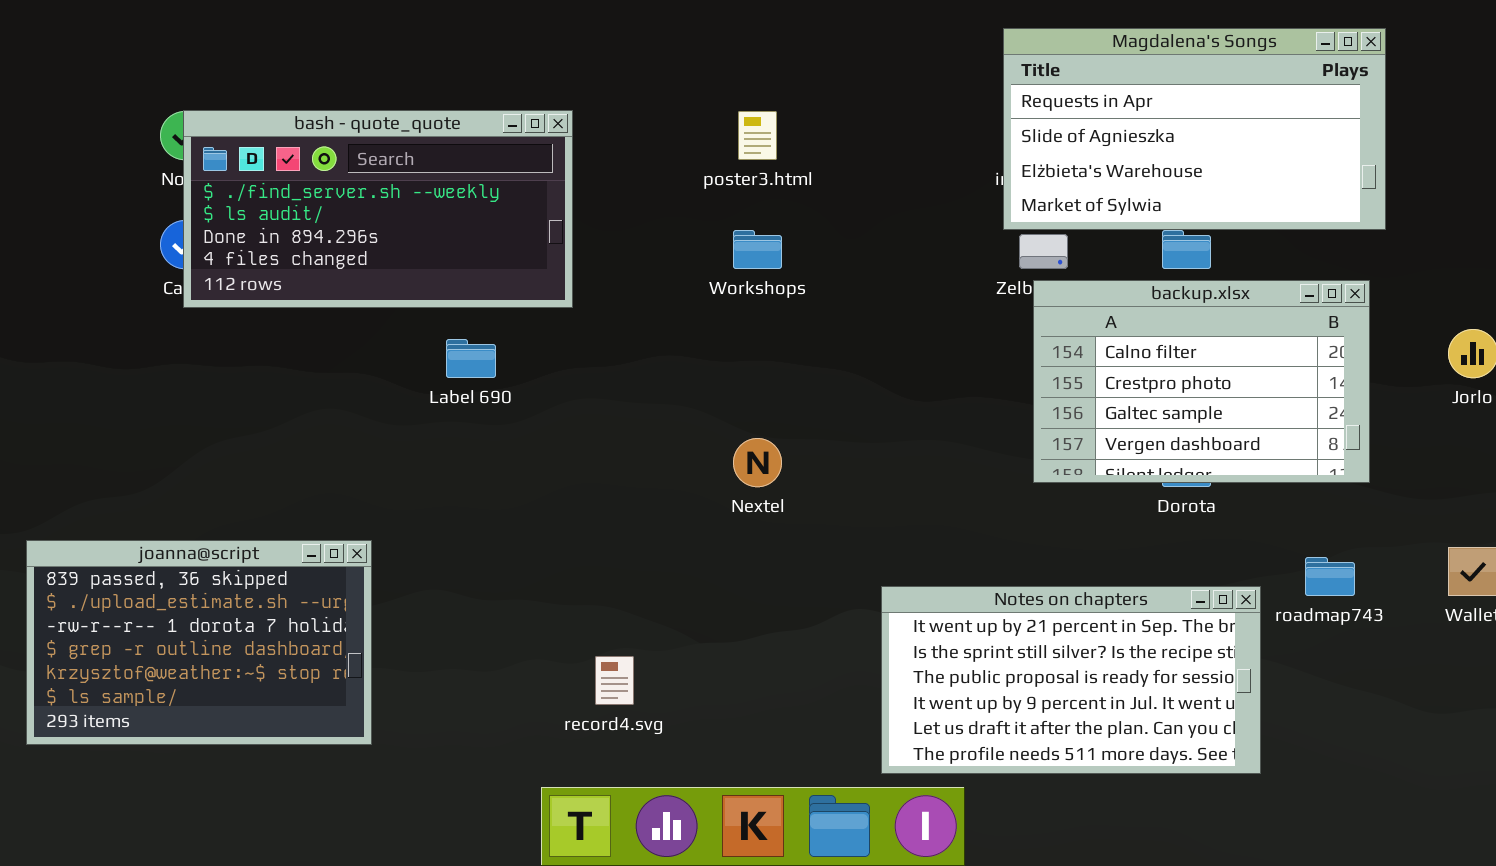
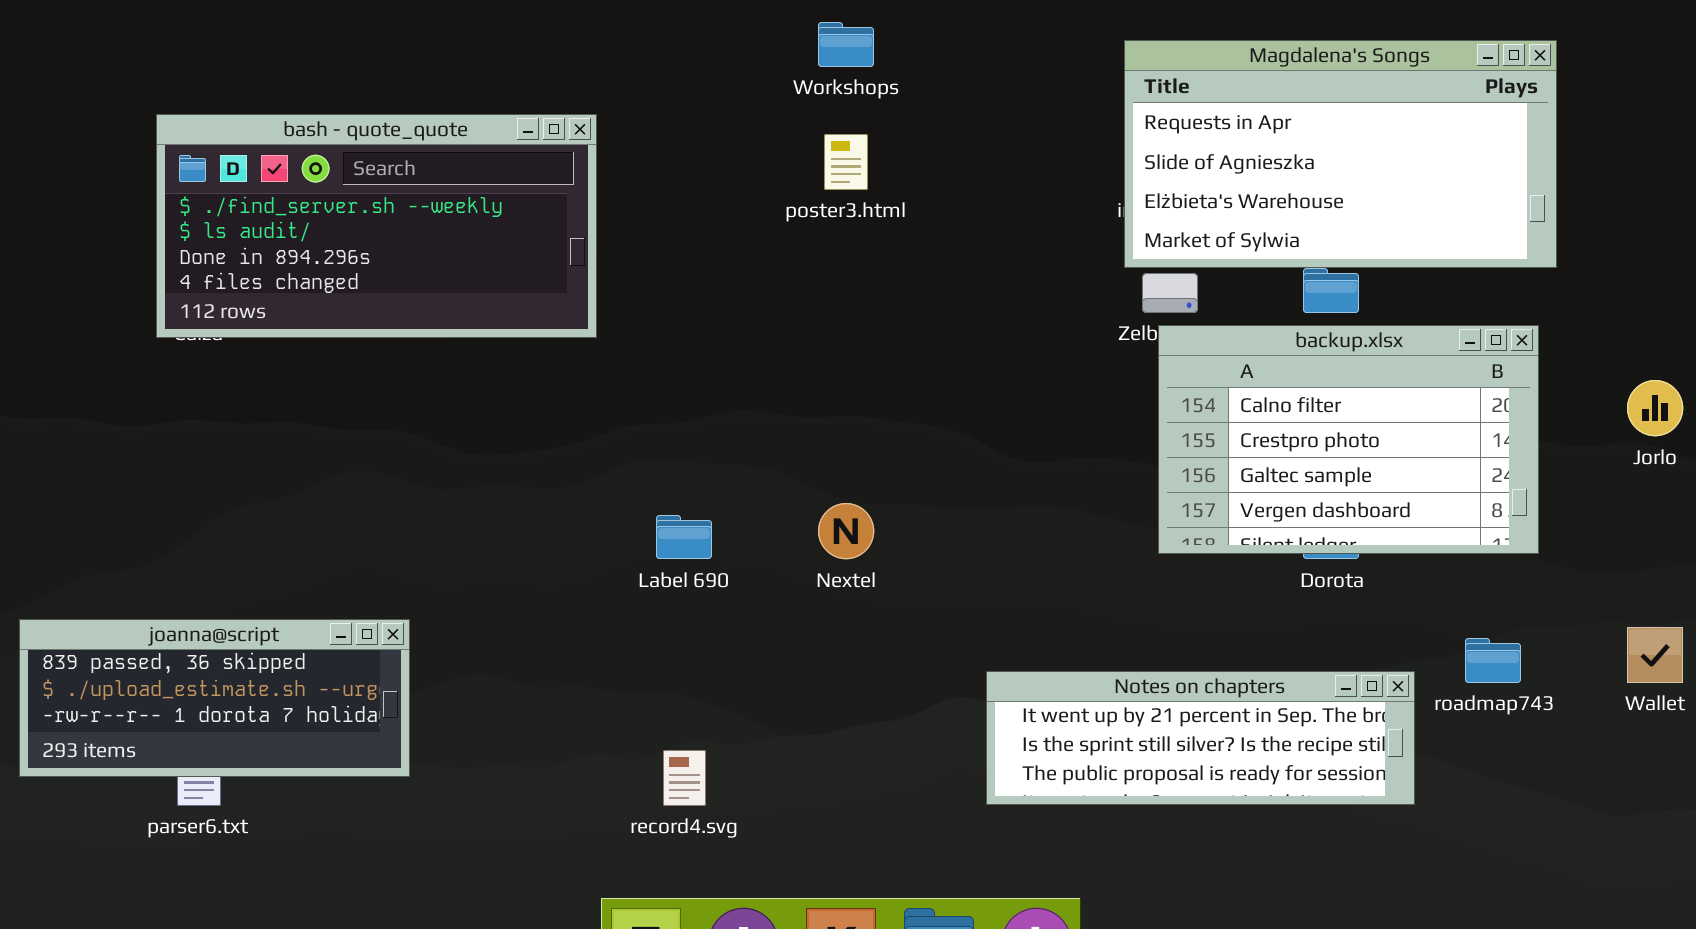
bash - quote_quote: [183,110,573,308] -> [156,114,597,338], moved
Workshops: [733,230,782,269] -> [818,22,874,67], moved
Label 690: [446,339,496,378] -> [656,515,712,559], moved
joanna@script: [26,540,372,745] -> [19,619,410,777], resized
Notes on chapters: [881,586,1261,774] -> [986,671,1415,805], resized

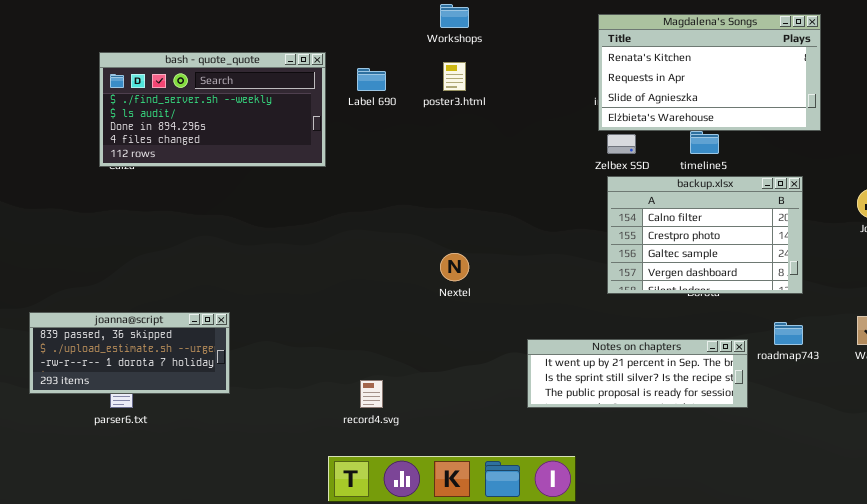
Magdalena's Songs: [1124,40,1557,268] -> [598,14,821,131], scrolled up 1 row
backup.xlsx: [1158,325,1539,554] -> [607,176,803,294], moved
Label 690: [656,515,712,559] -> [357,68,386,91], moved

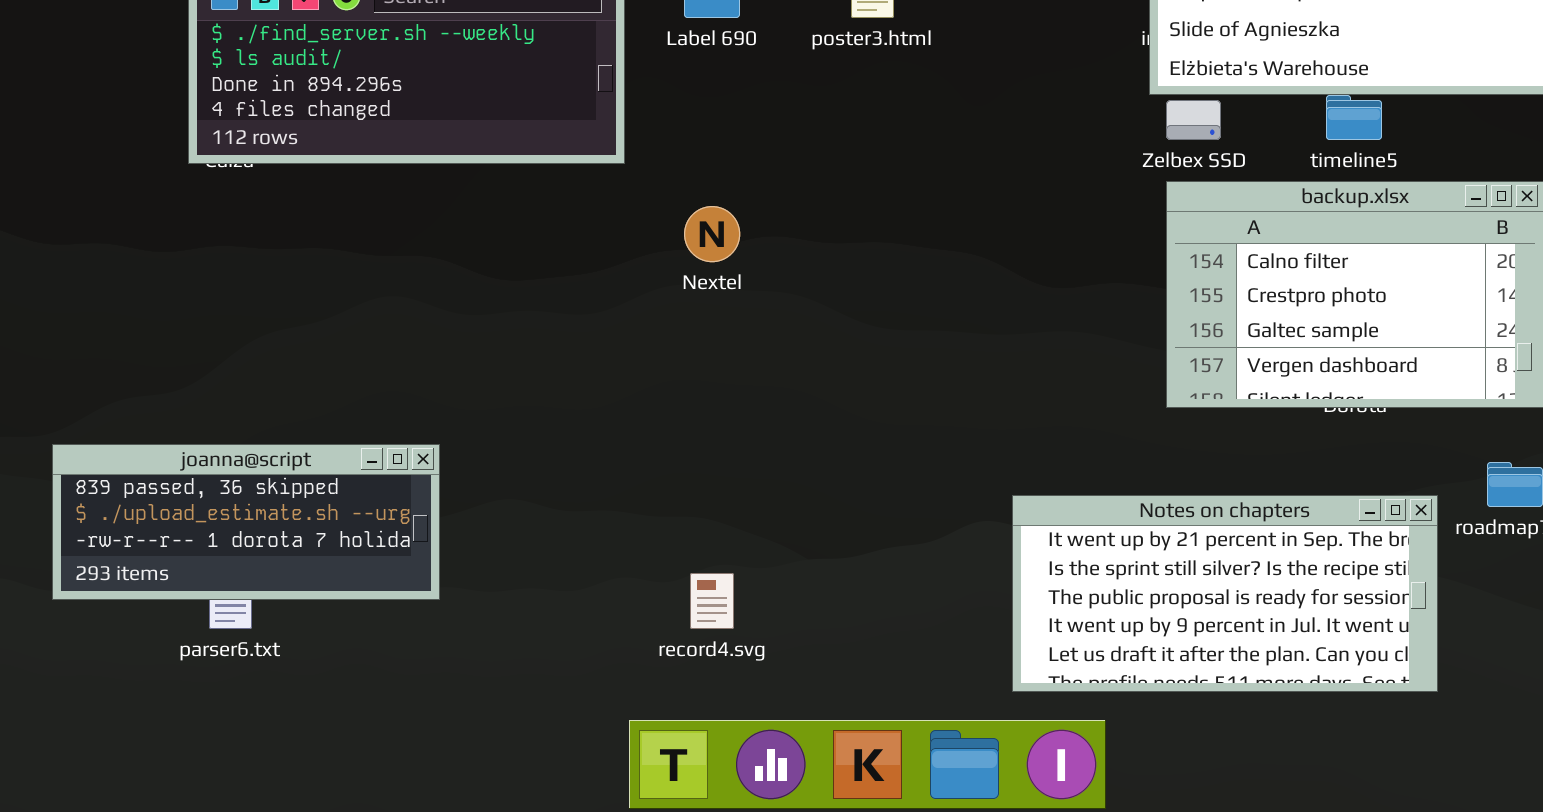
Nextel: [440,253,469,281] -> [684,206,740,262], moved
Notes on chapters: [527,339,748,408] -> [1012,495,1438,692], resized

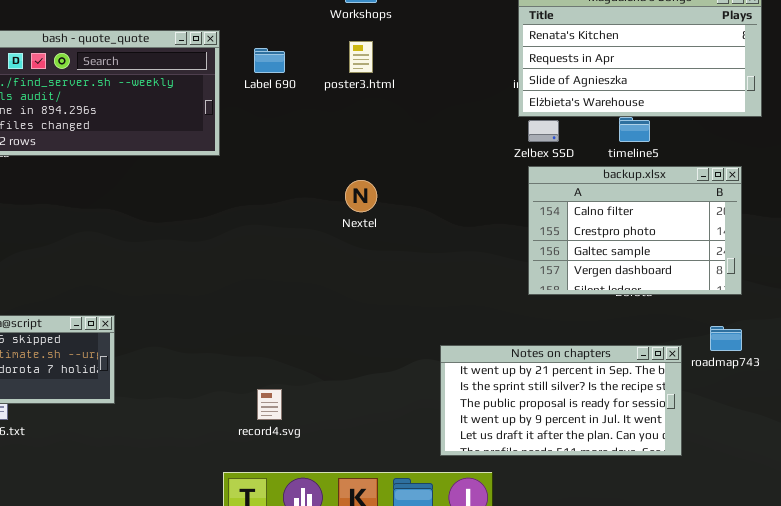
Nextel: [684,206,740,262] -> [345,180,377,212], moved

